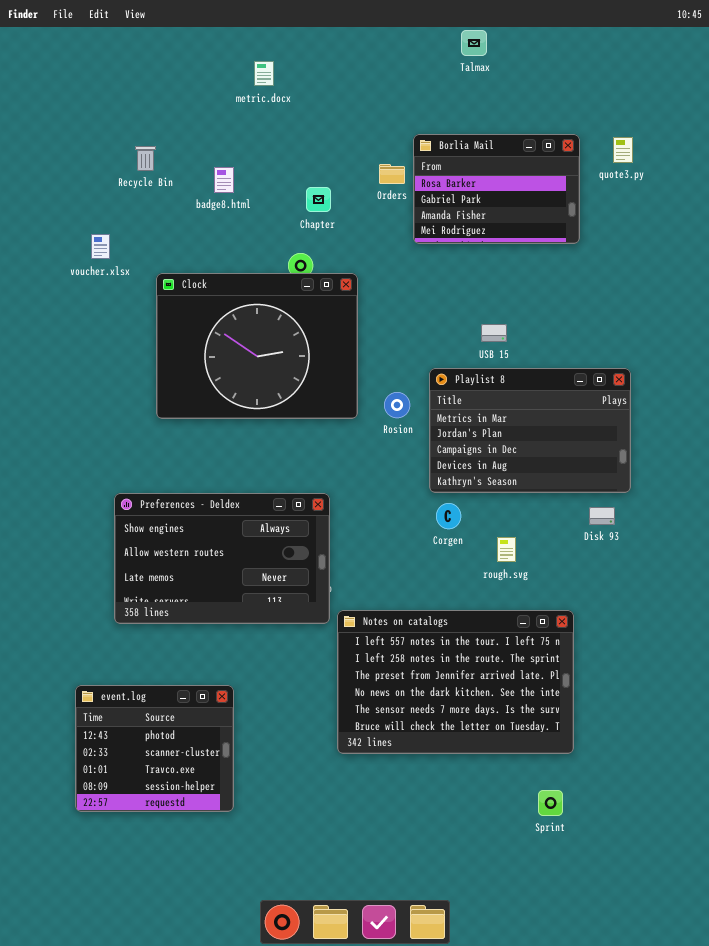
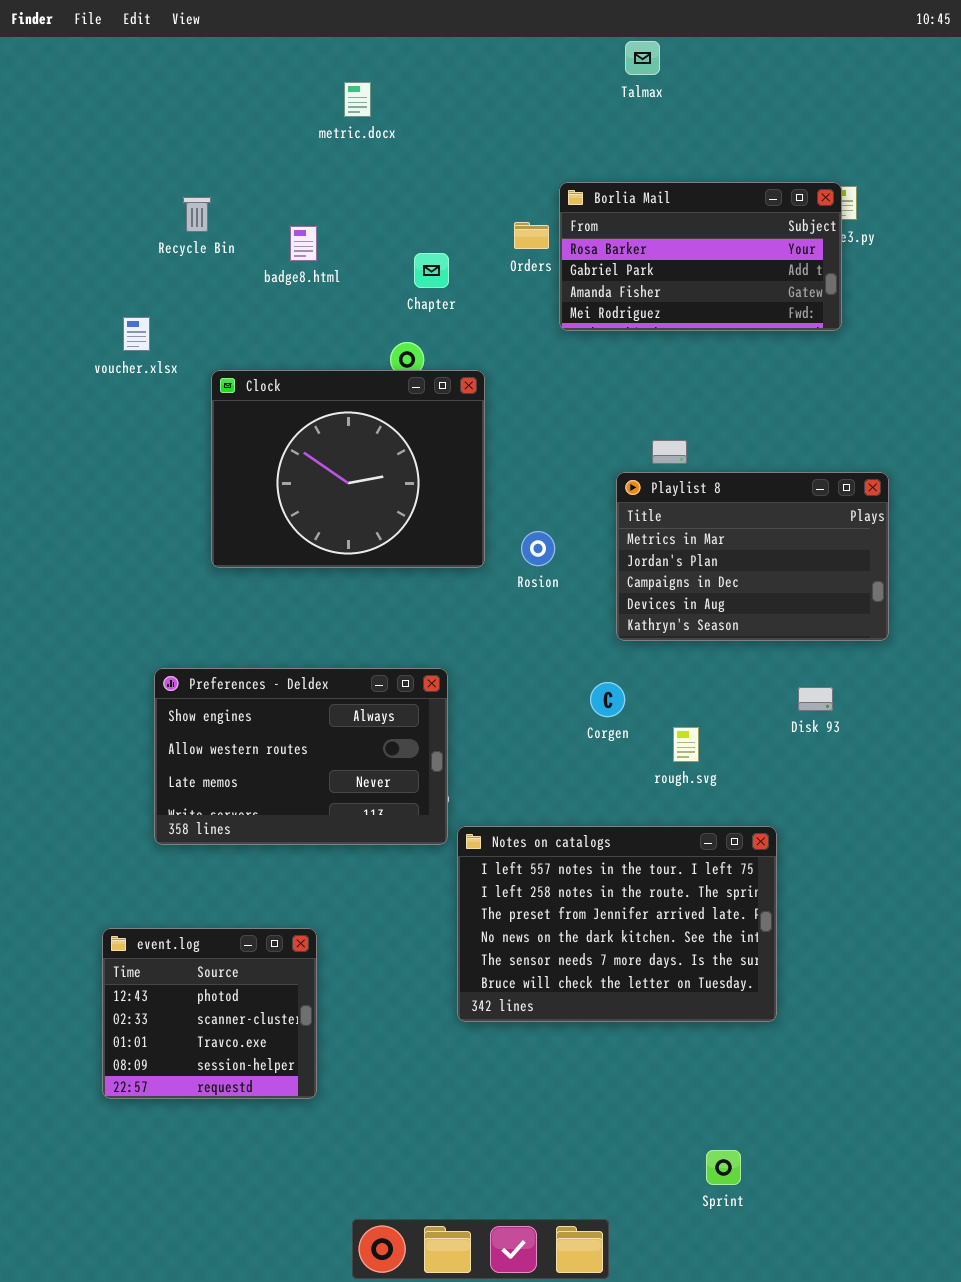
Borlia Mail: [413,134,580,244] -> [559,182,842,331], resized
Playlist 8: [429,368,631,493] -> [616,472,889,641], moved
Sprint: [538,790,563,816] -> [706,1150,741,1185], moved

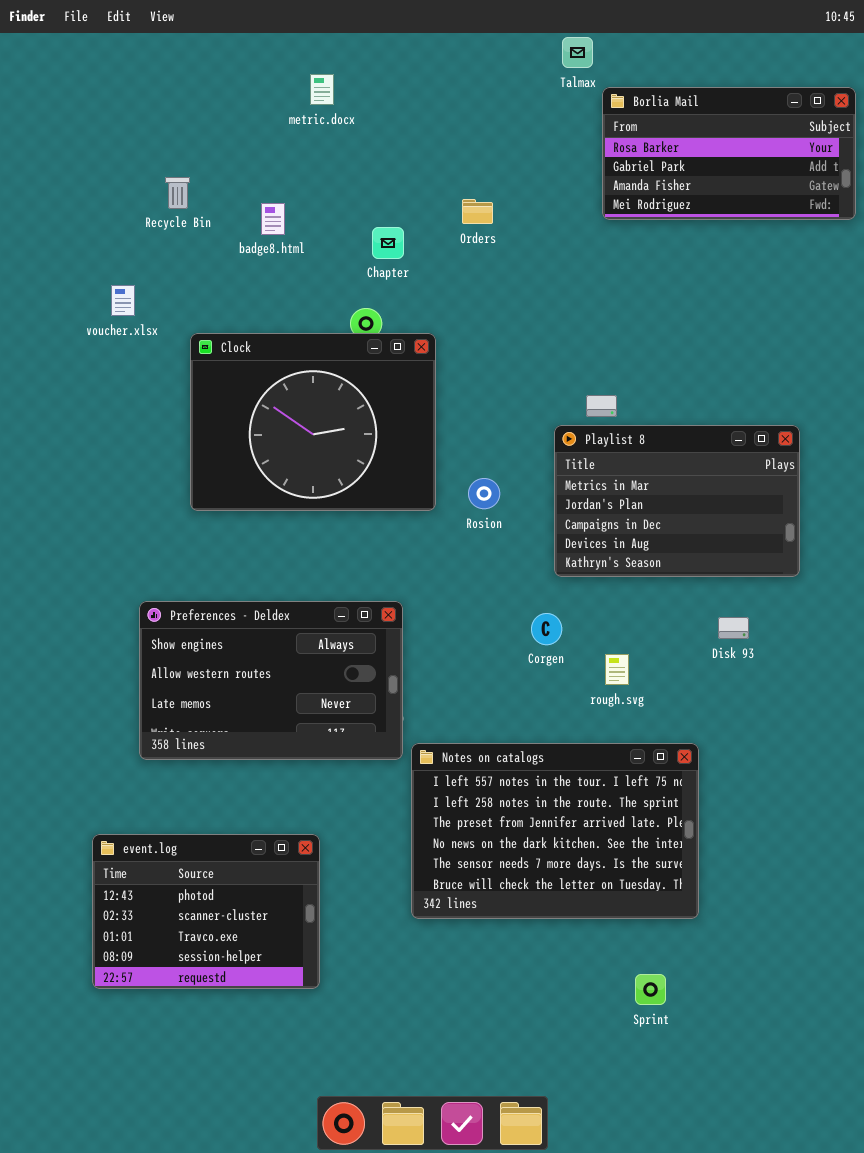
Borlia Mail: [559,182,842,331] -> [602,87,856,220], moved
event.log: [102,928,317,1099] -> [92,834,320,989], resized
Sprint: [706,1150,741,1185] -> [635,974,666,1005], moved

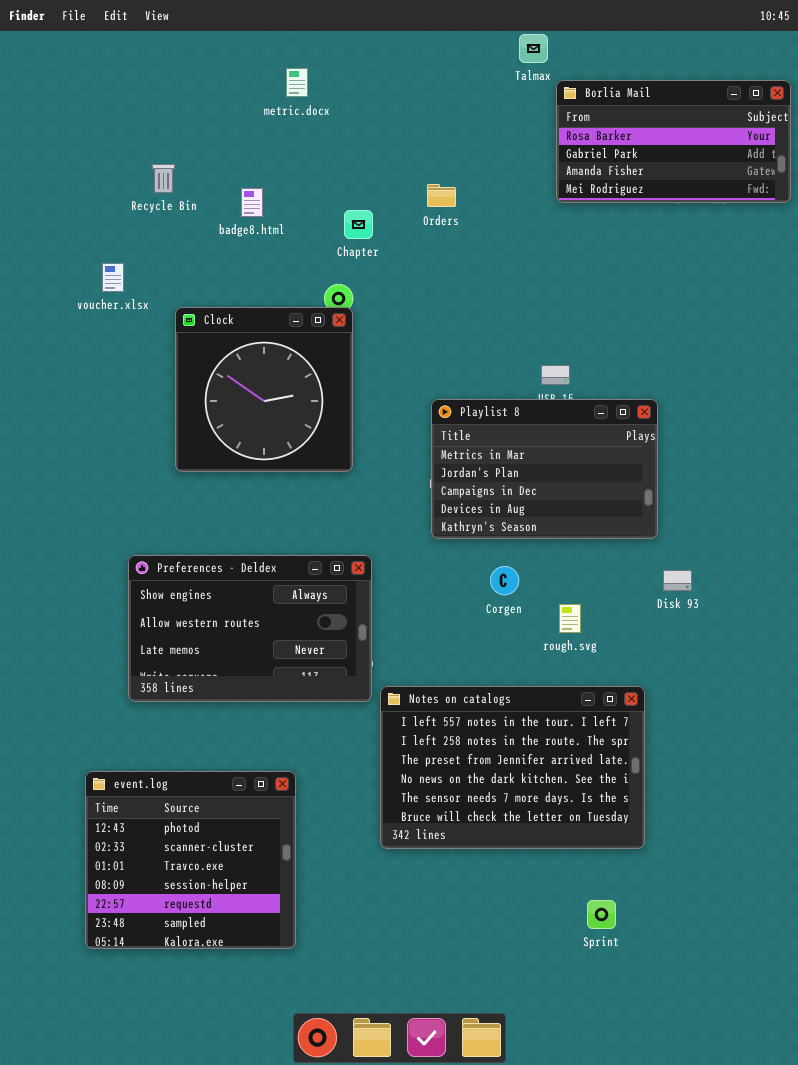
Clock: [190,333,436,511] -> [175,307,353,472], resized
Playlist 8: [554,425,800,577] -> [431,399,658,539], moved
event.log: [92,834,320,989] -> [85,771,296,949], resized

